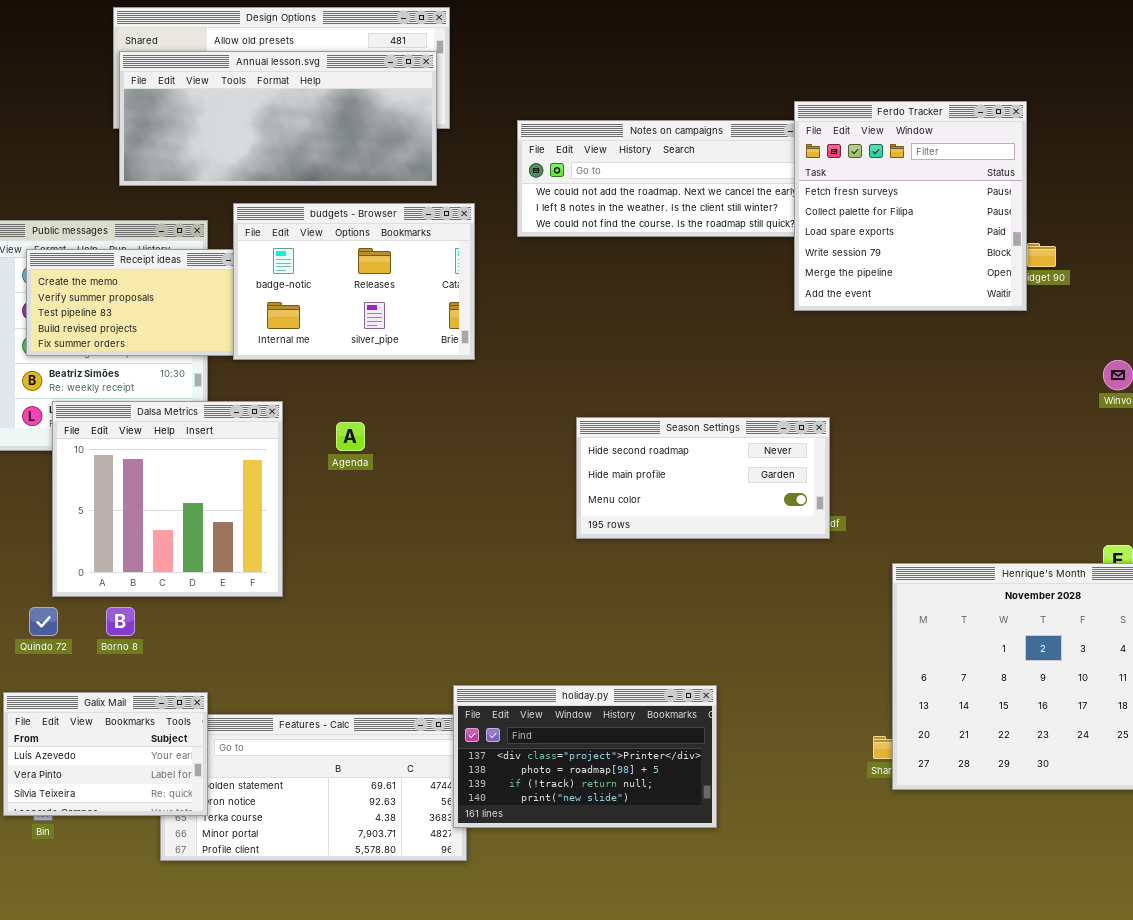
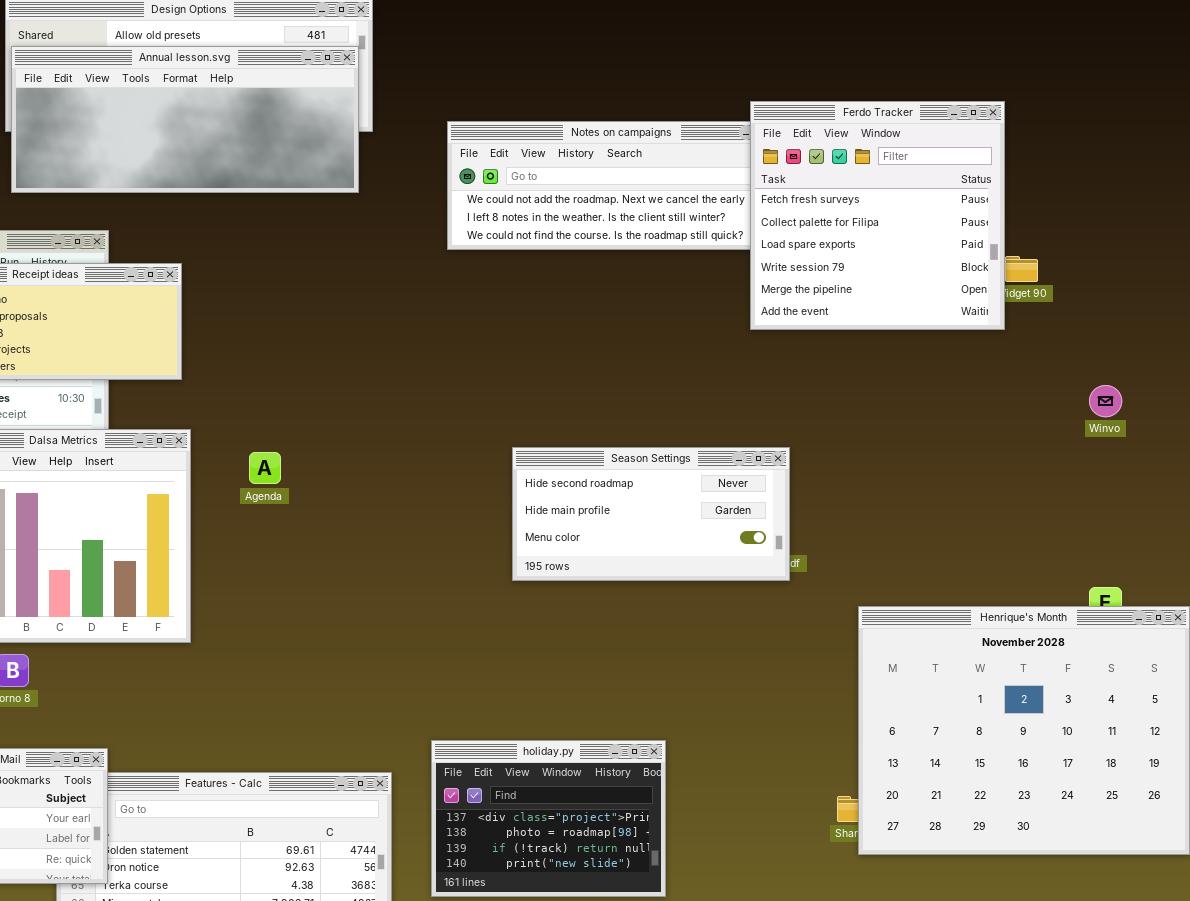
budgets - Browser: [233,203,475,360] -> none, closed
holiday.py: [453,685,717,828] -> [431,740,666,897], resized

